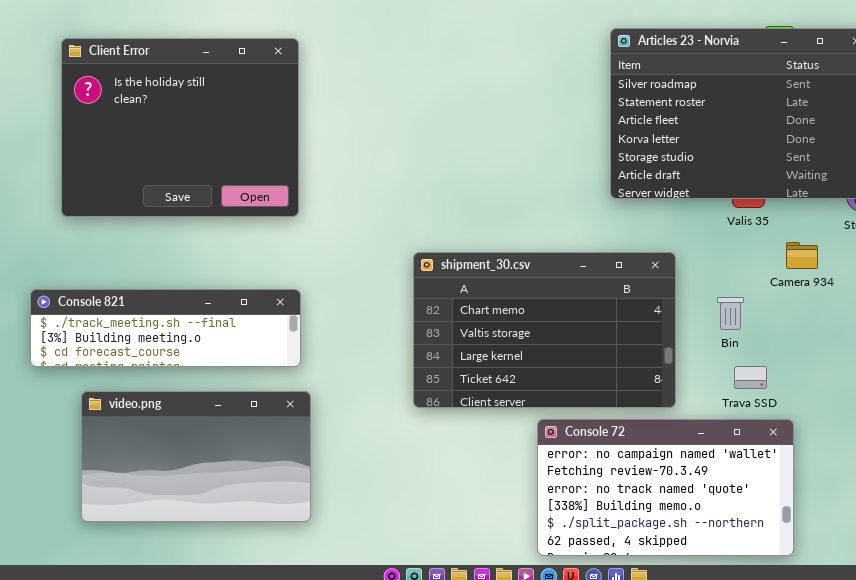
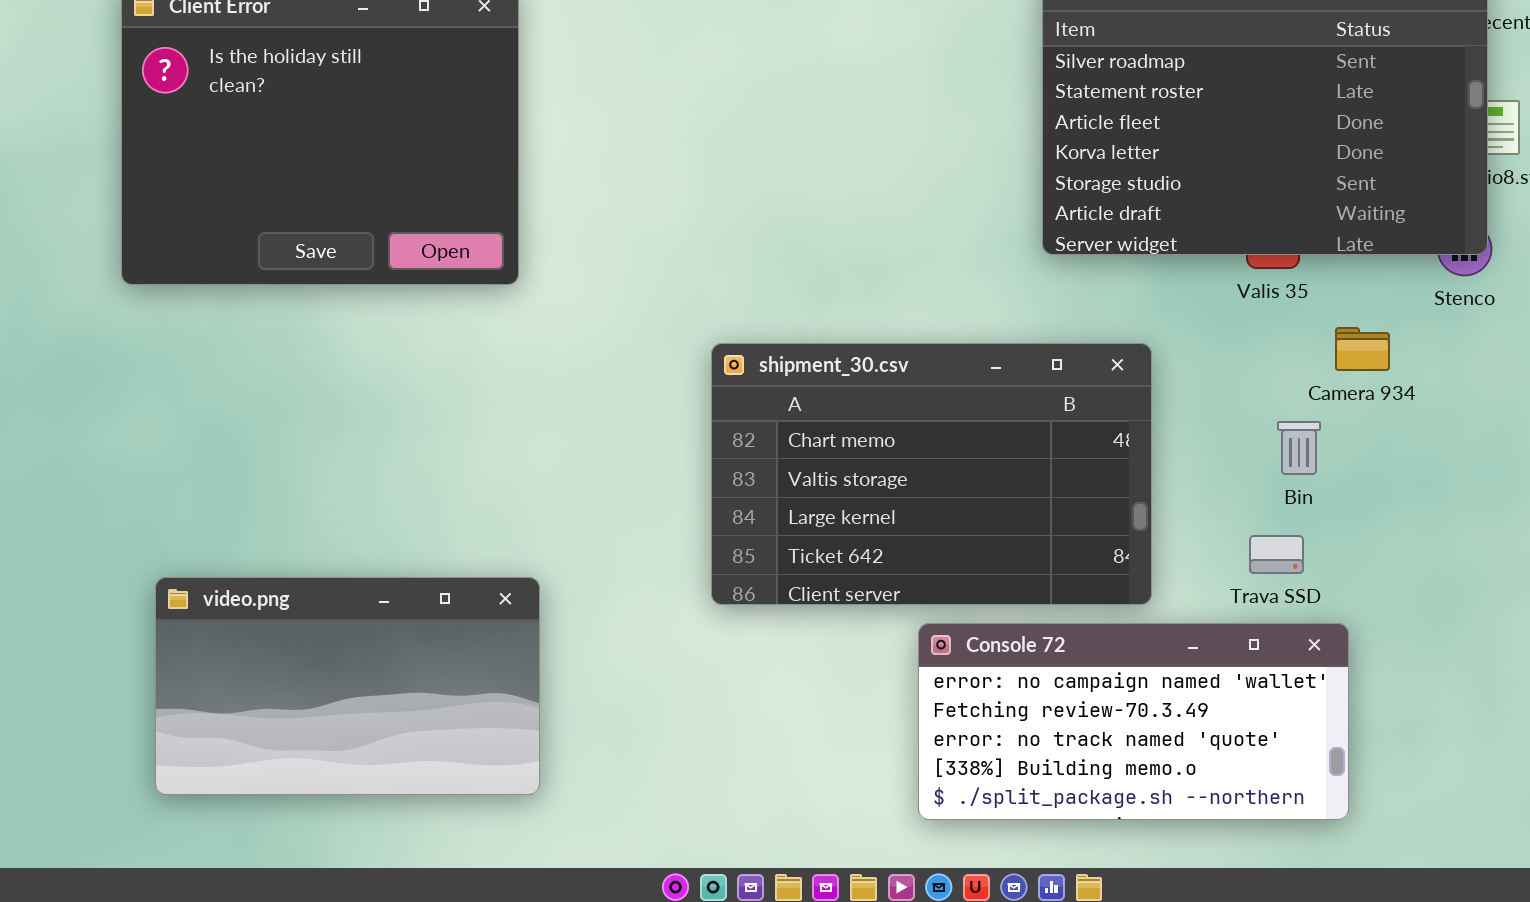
Console 821: [30,289,301,367] -> none, closed
Bin: [717,297,744,330] -> [1277,421,1321,475], moved
Console 72: [537,419,794,556] -> [918,623,1349,820], resized

